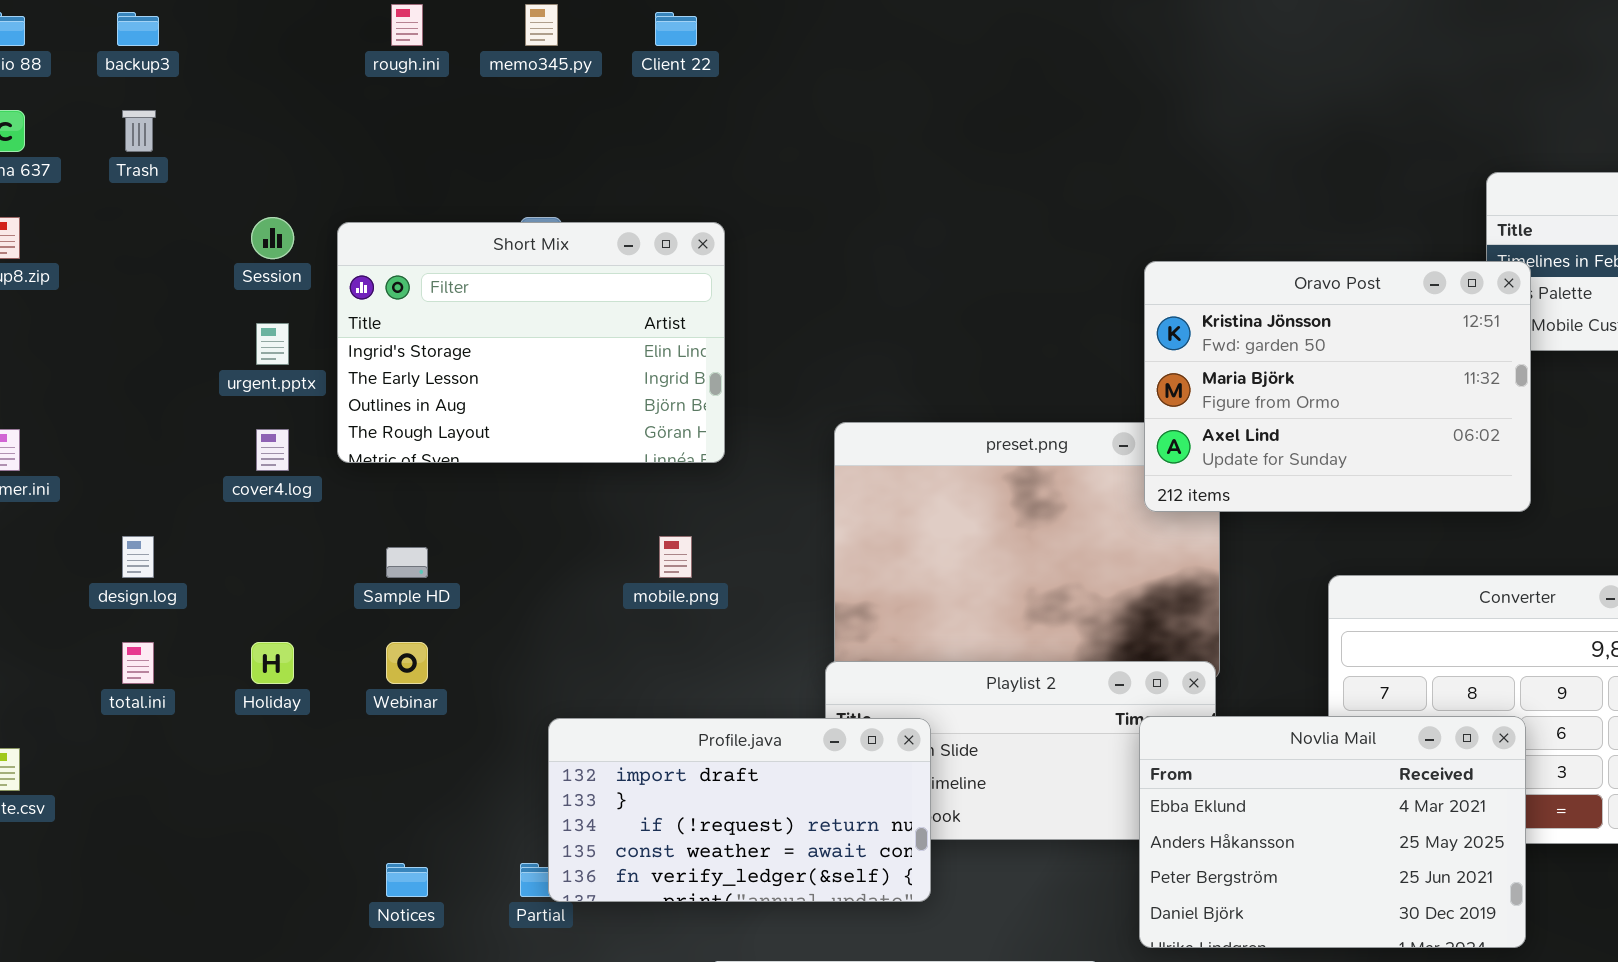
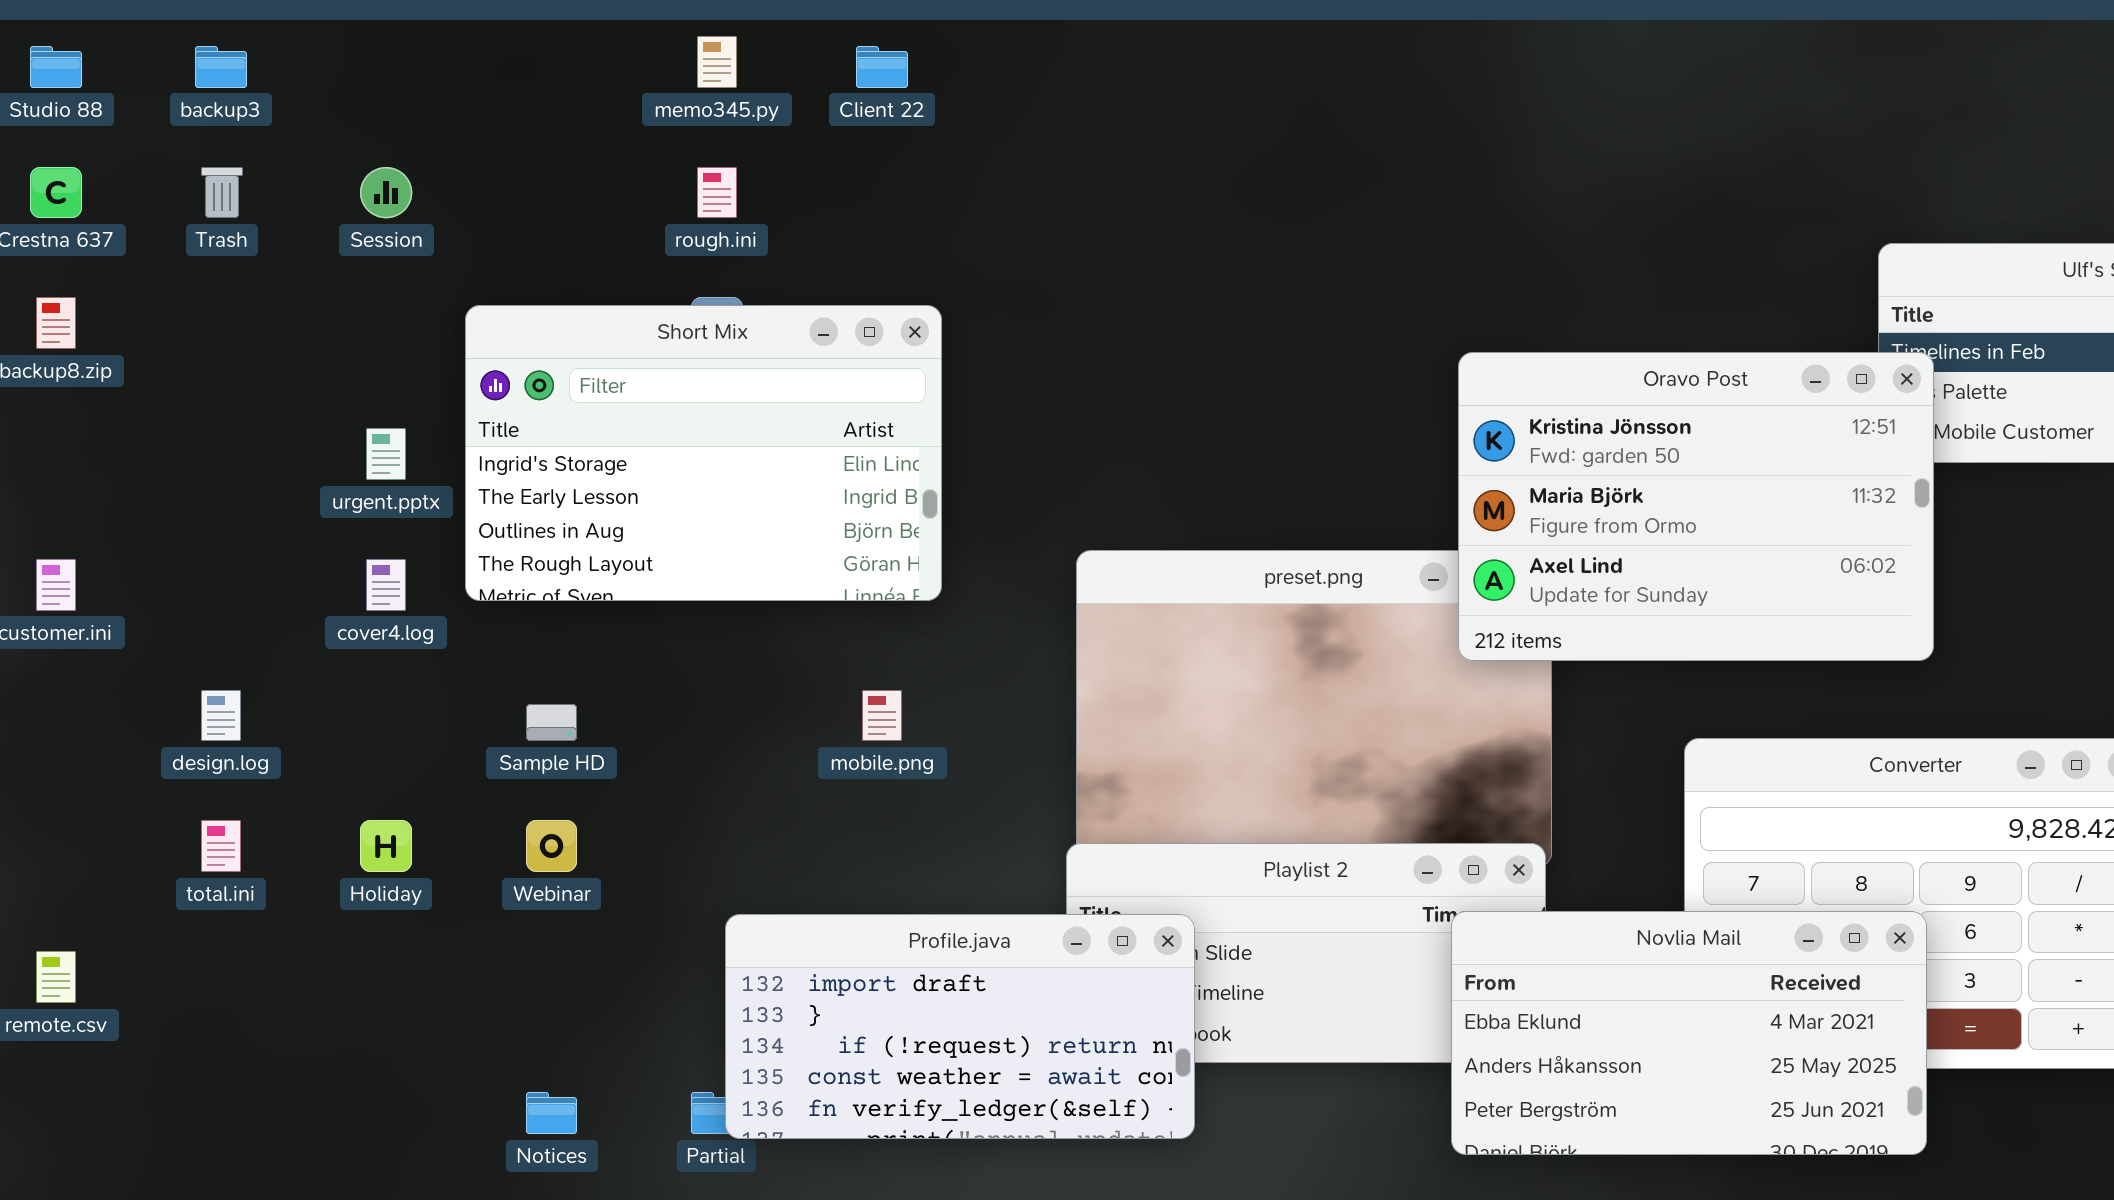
rough.ini: [391,4,423,46] -> [697,167,737,218], moved
Session: [251,217,294,259] -> [360,167,412,218], moved
Novlia Mail: [1139,716,1526,948] -> [1451,911,1927,1155], resized

